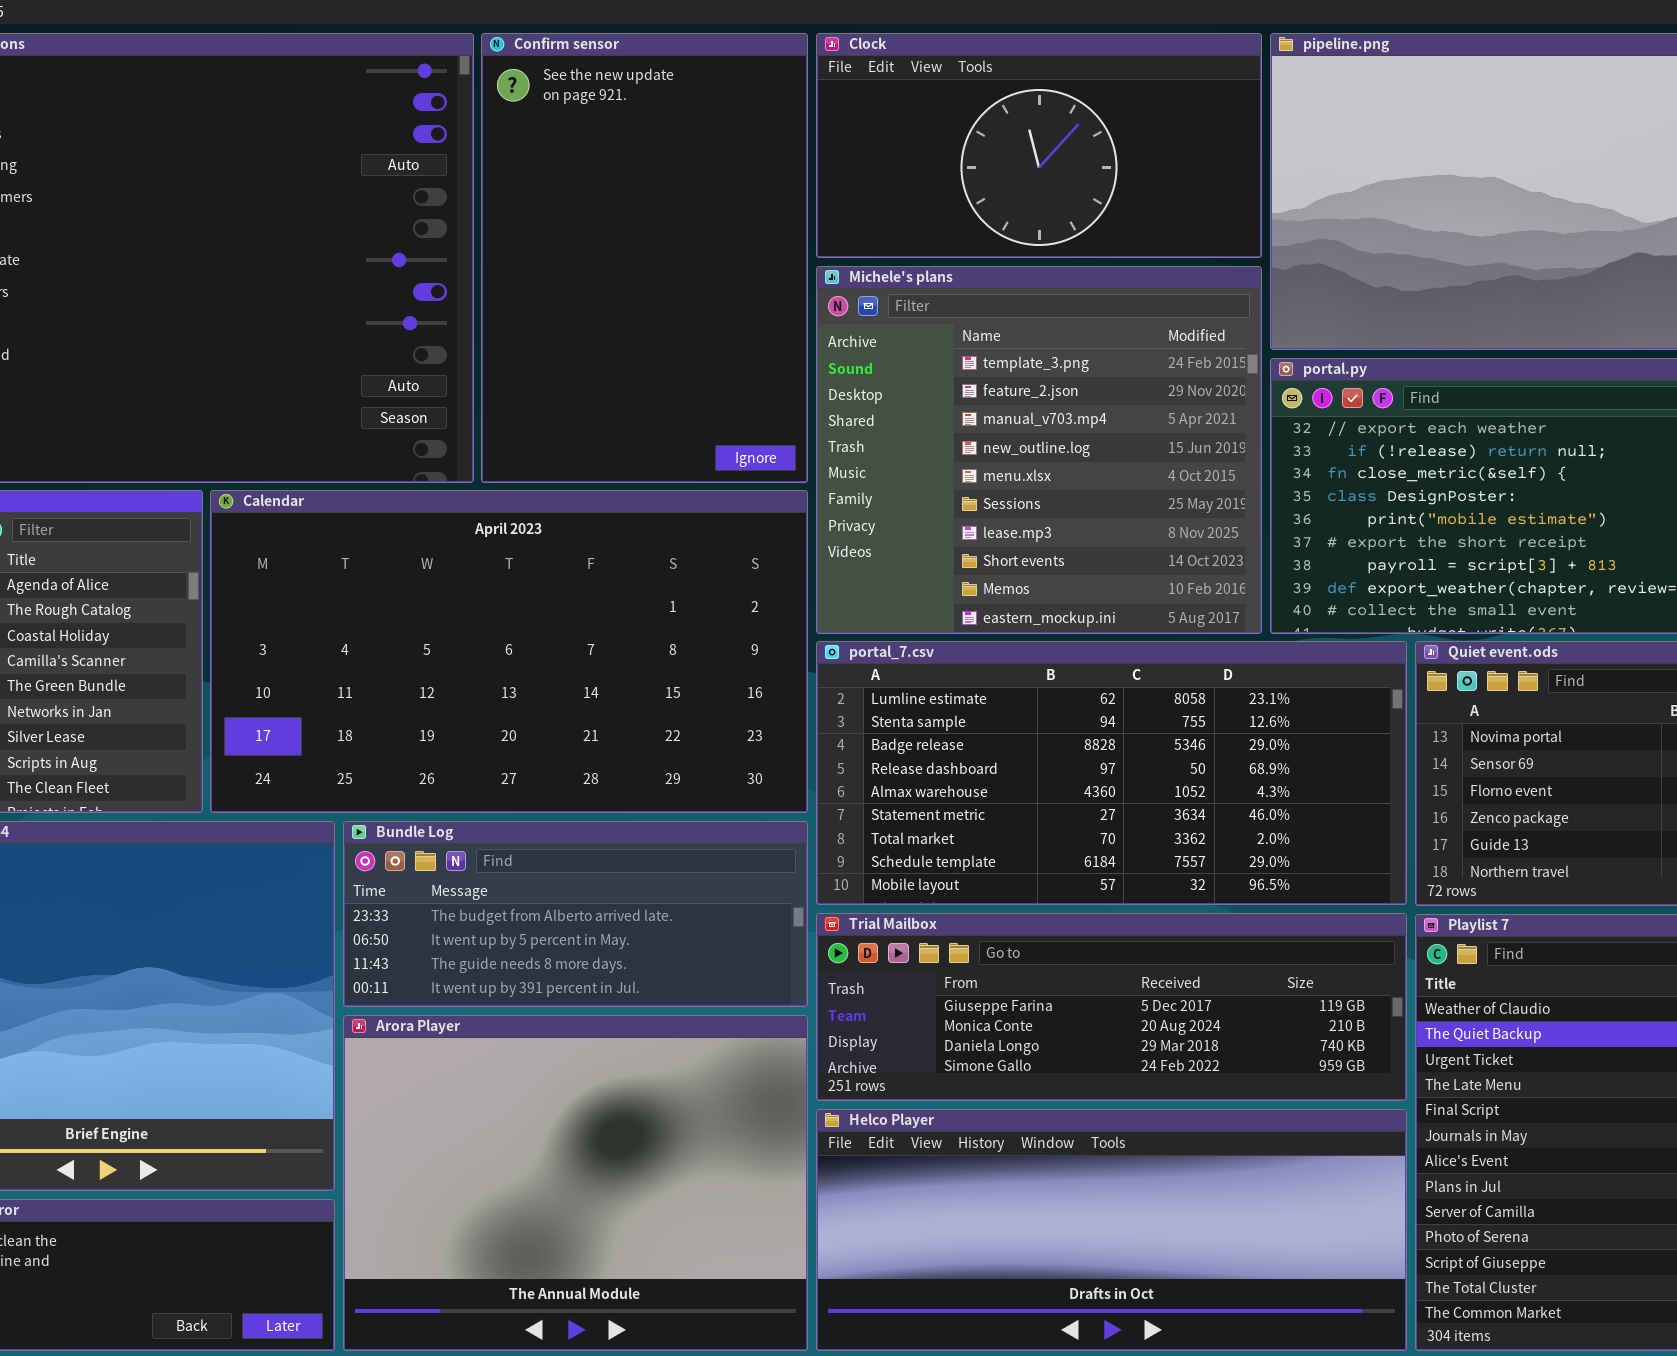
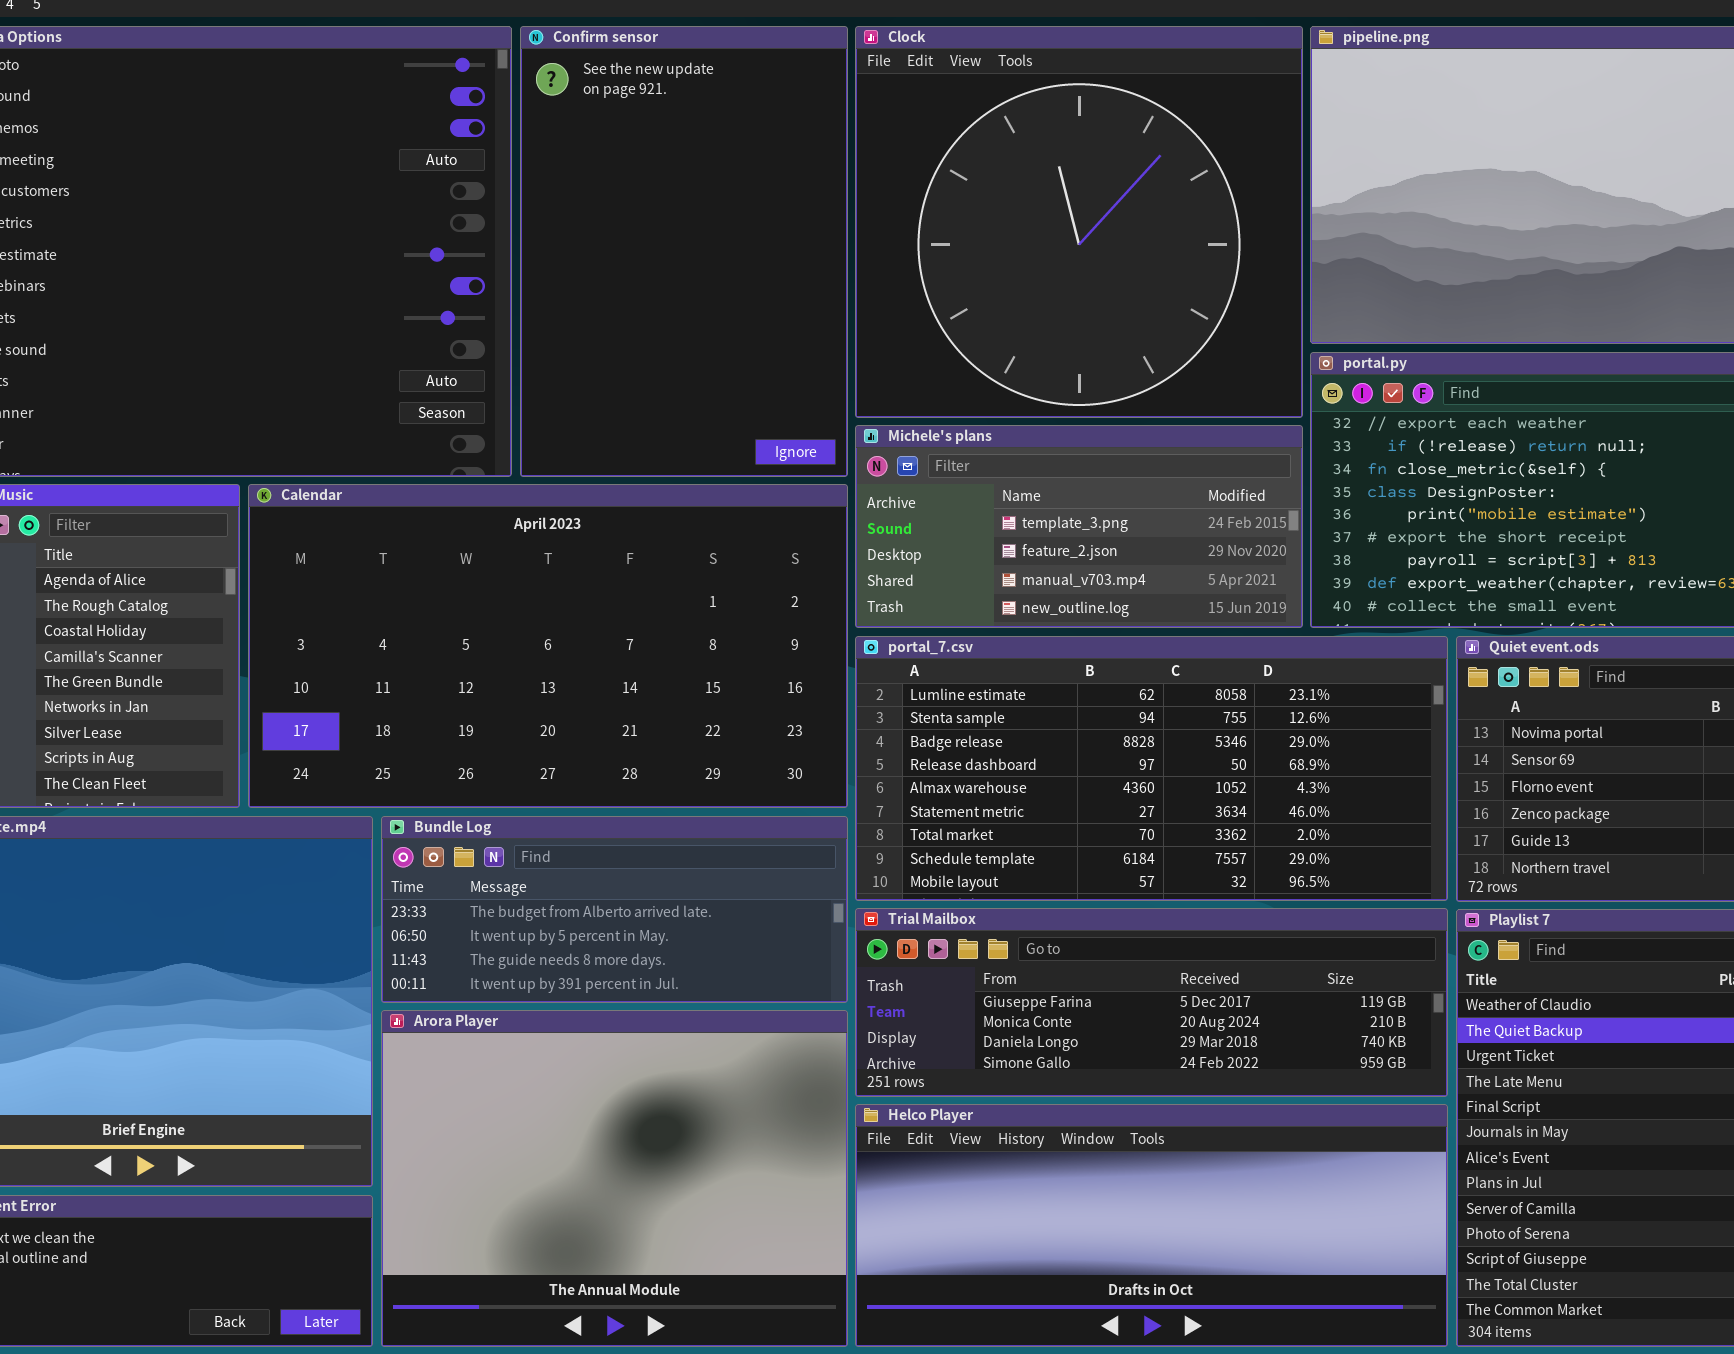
Clock: [816,33,1262,258] -> [855,26,1303,418], resized
Michele's plans: [816,266,1262,634] -> [855,425,1303,628], resized

